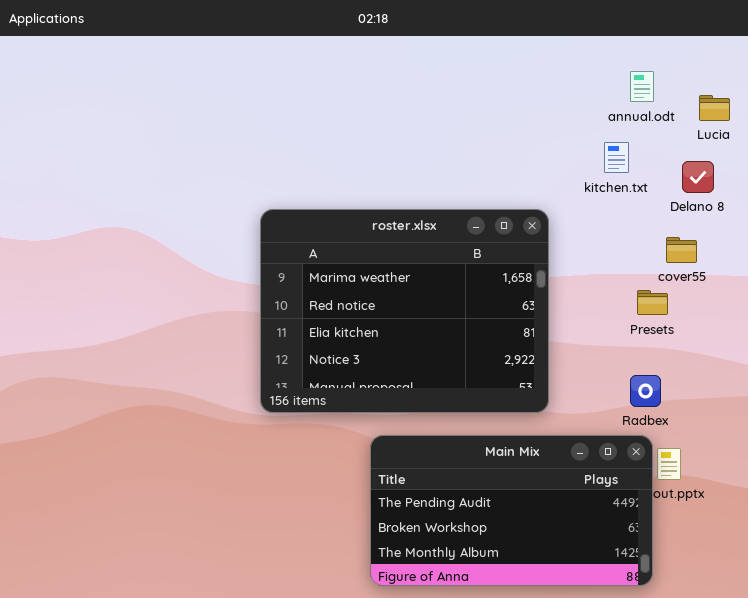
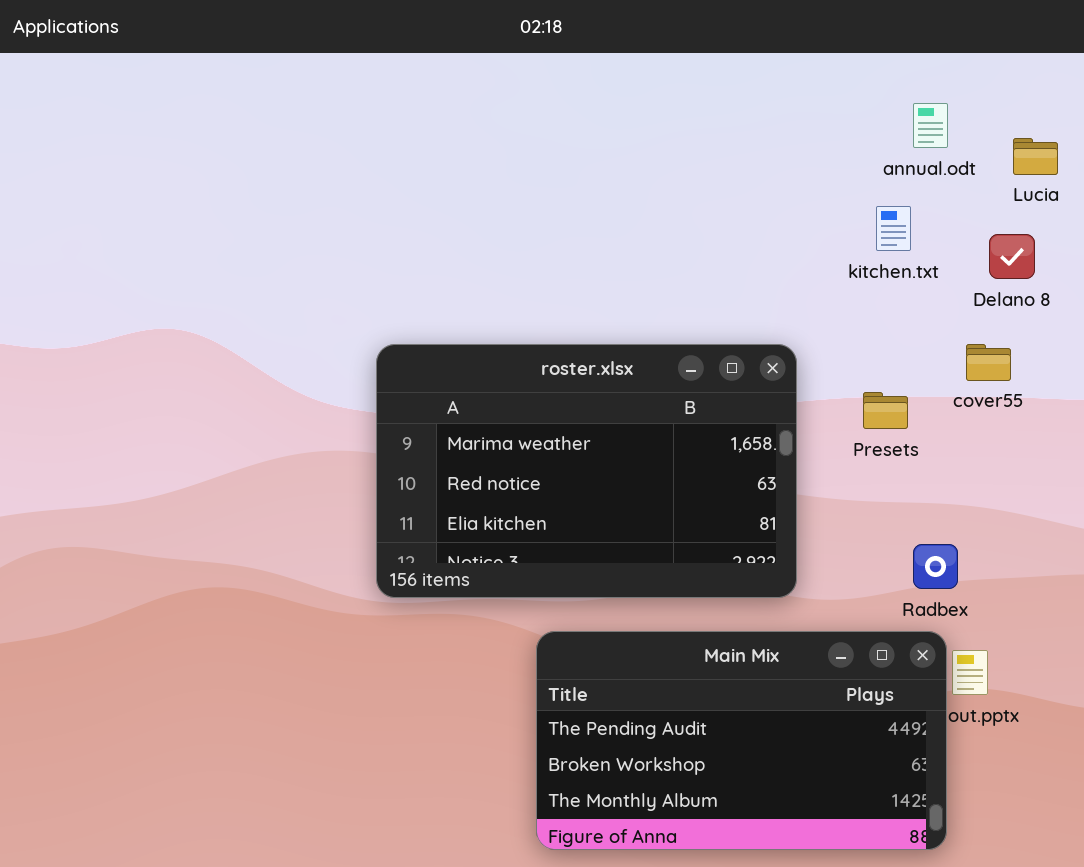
roster.xlsx: [260,209,549,413] -> [376,344,797,598], resized
Presets: [637,290,668,315] -> [863,392,908,429], moved

